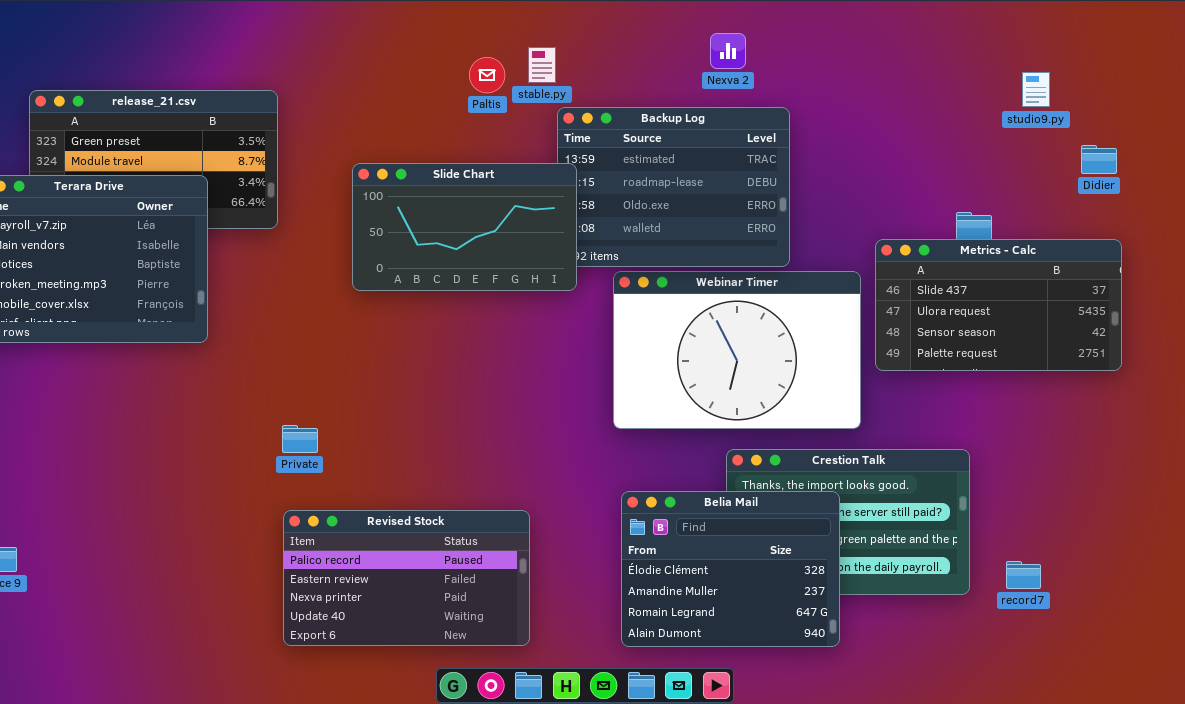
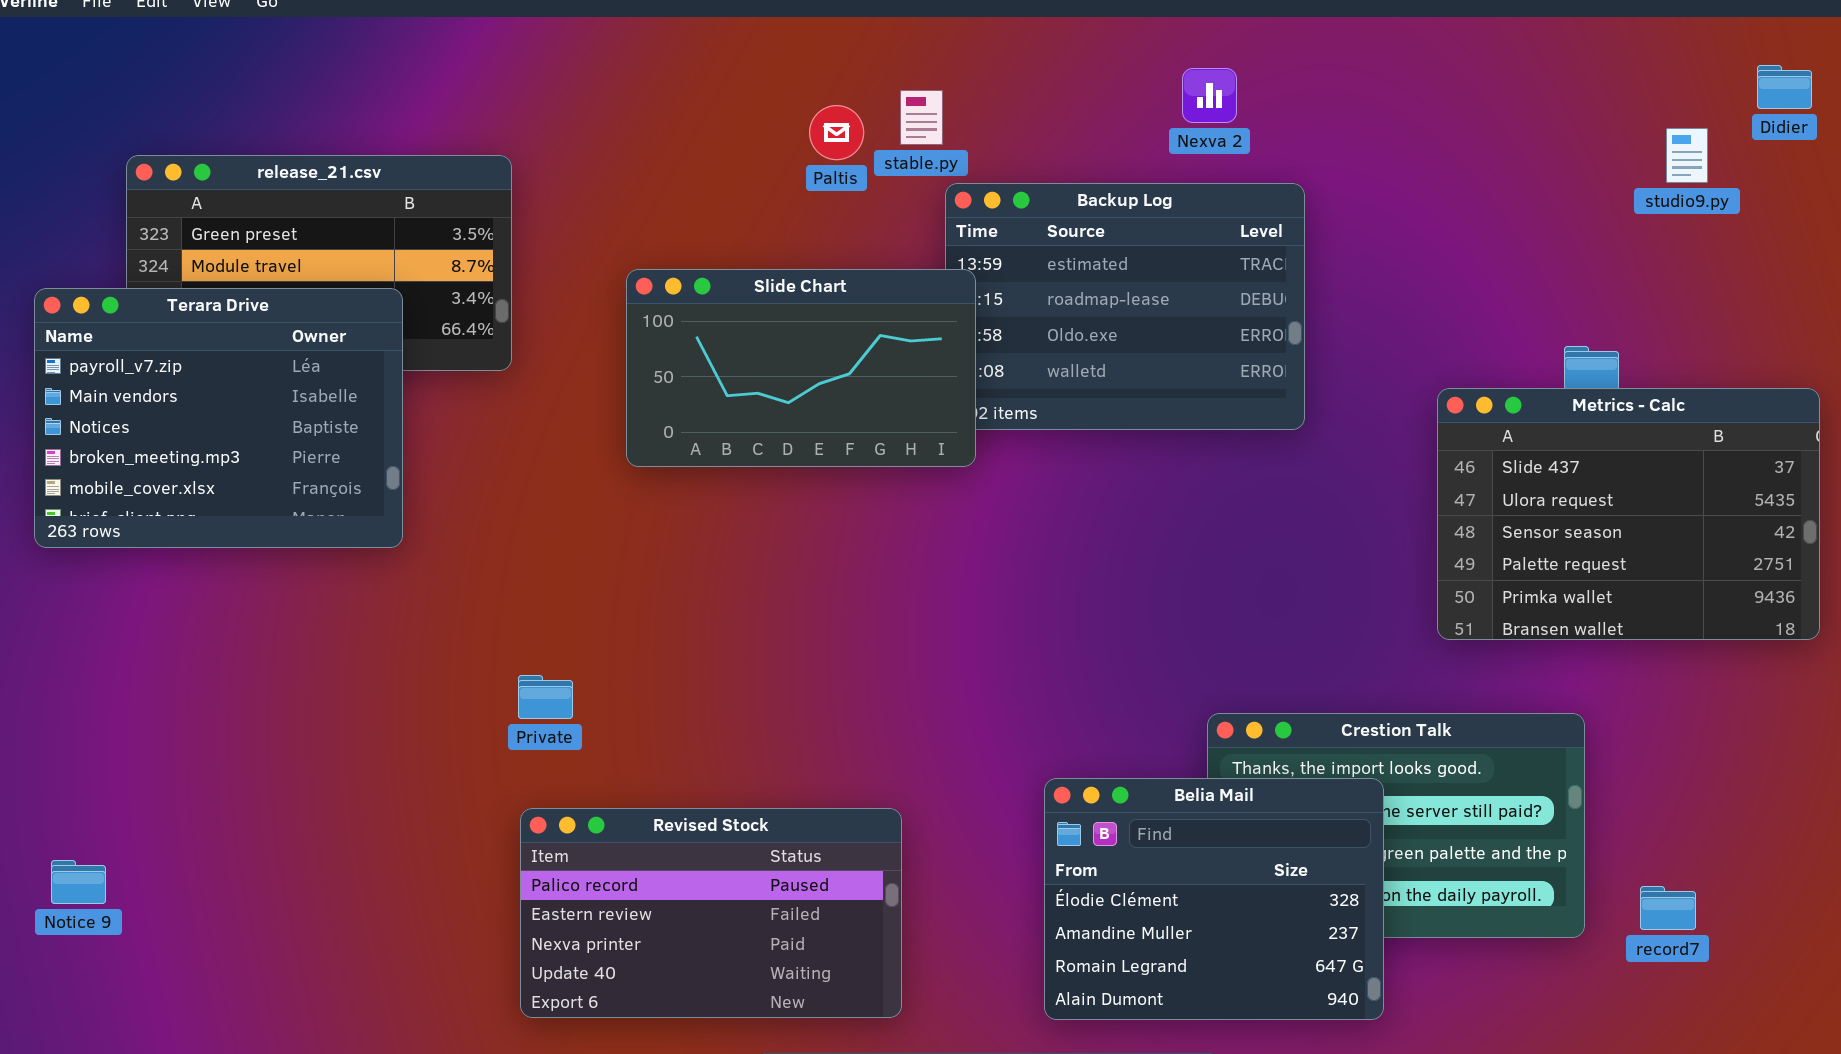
Didier: [1081,145,1117,174] -> [1757,65,1812,109], moved
Metrics - Calc: [875,239,1122,371] -> [1437,388,1820,640], resized
Webinar Timer: [613,271,861,429] -> none, closed

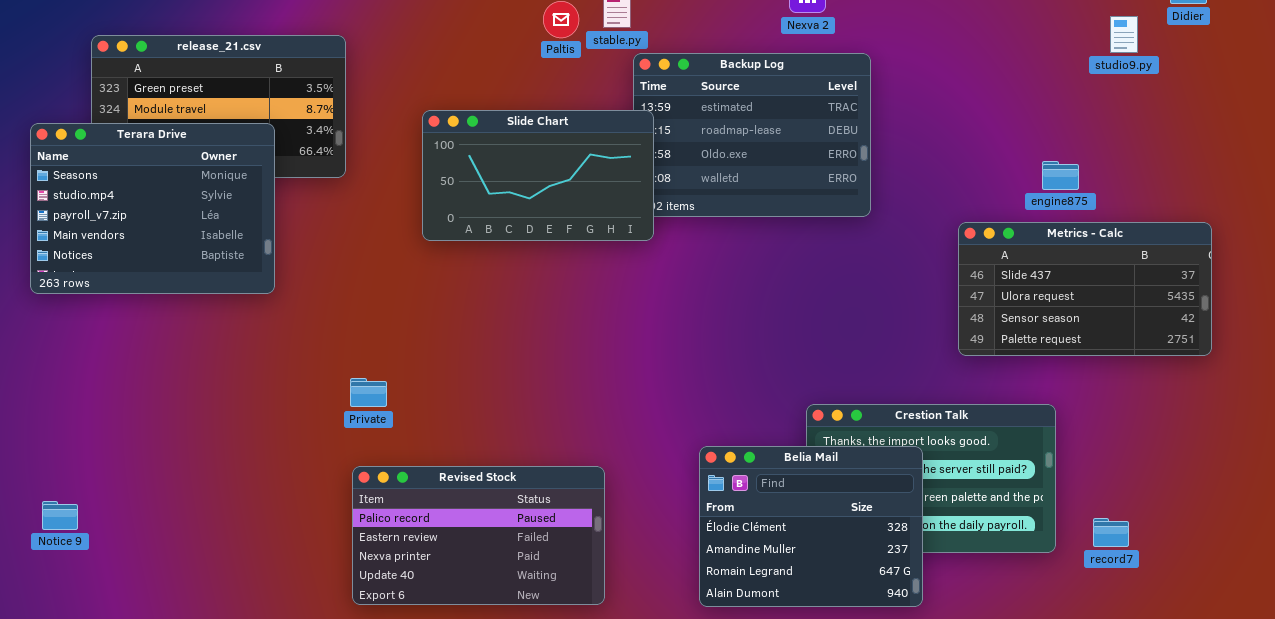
Terara Drive: [34,288,403,548] -> [30,123,275,294], scrolled up 2 rows
Metrics - Calc: [1437,388,1820,640] -> [958,222,1212,356], resized

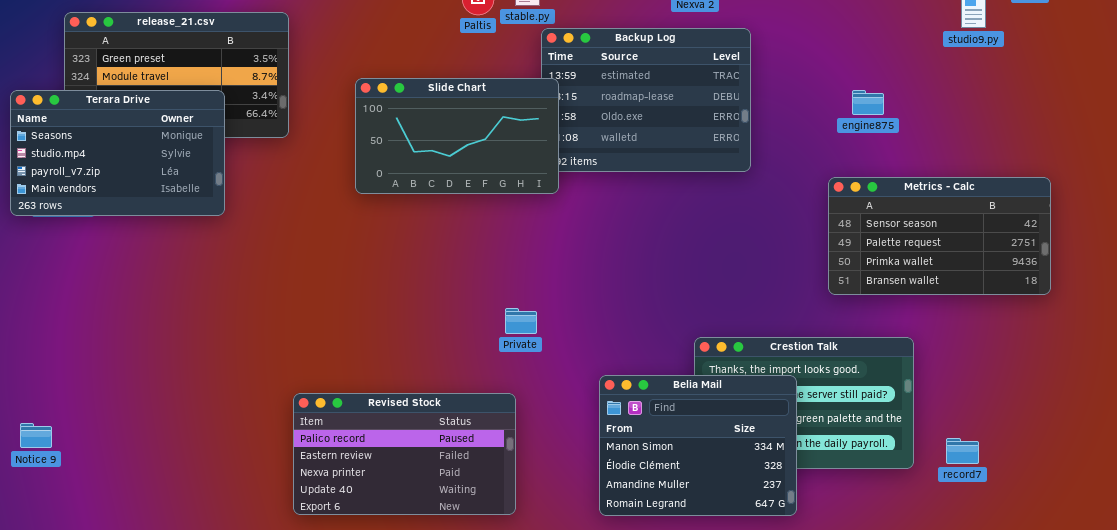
Terara Drive: [30,123,275,294] -> [10,90,225,216], resized
engine875: [1042,161,1079,190] -> [852,90,884,115], moved
Metrics - Calc: [958,222,1212,356] -> [828,177,1051,295], scrolled down 2 rows
Private: [350,378,387,407] -> [505,308,537,334], moved
Belia Mail: [699,446,923,607] -> [599,375,797,516], scrolled up 1 row

